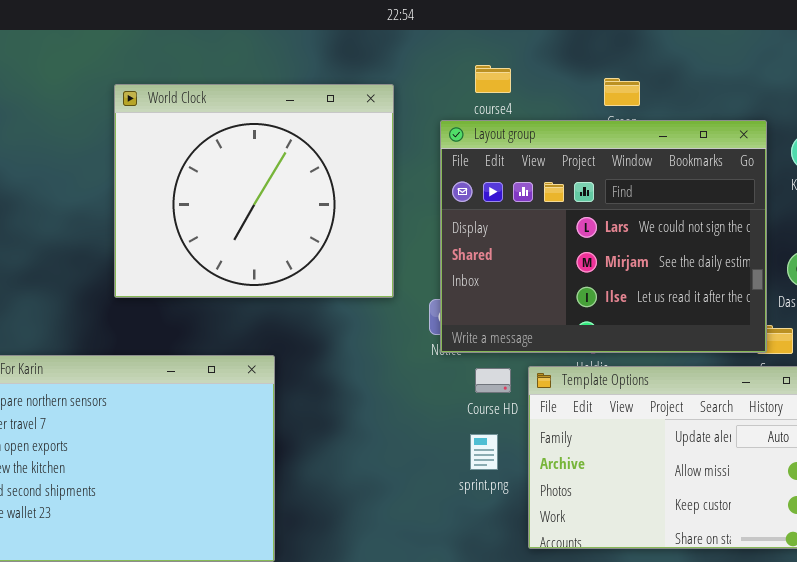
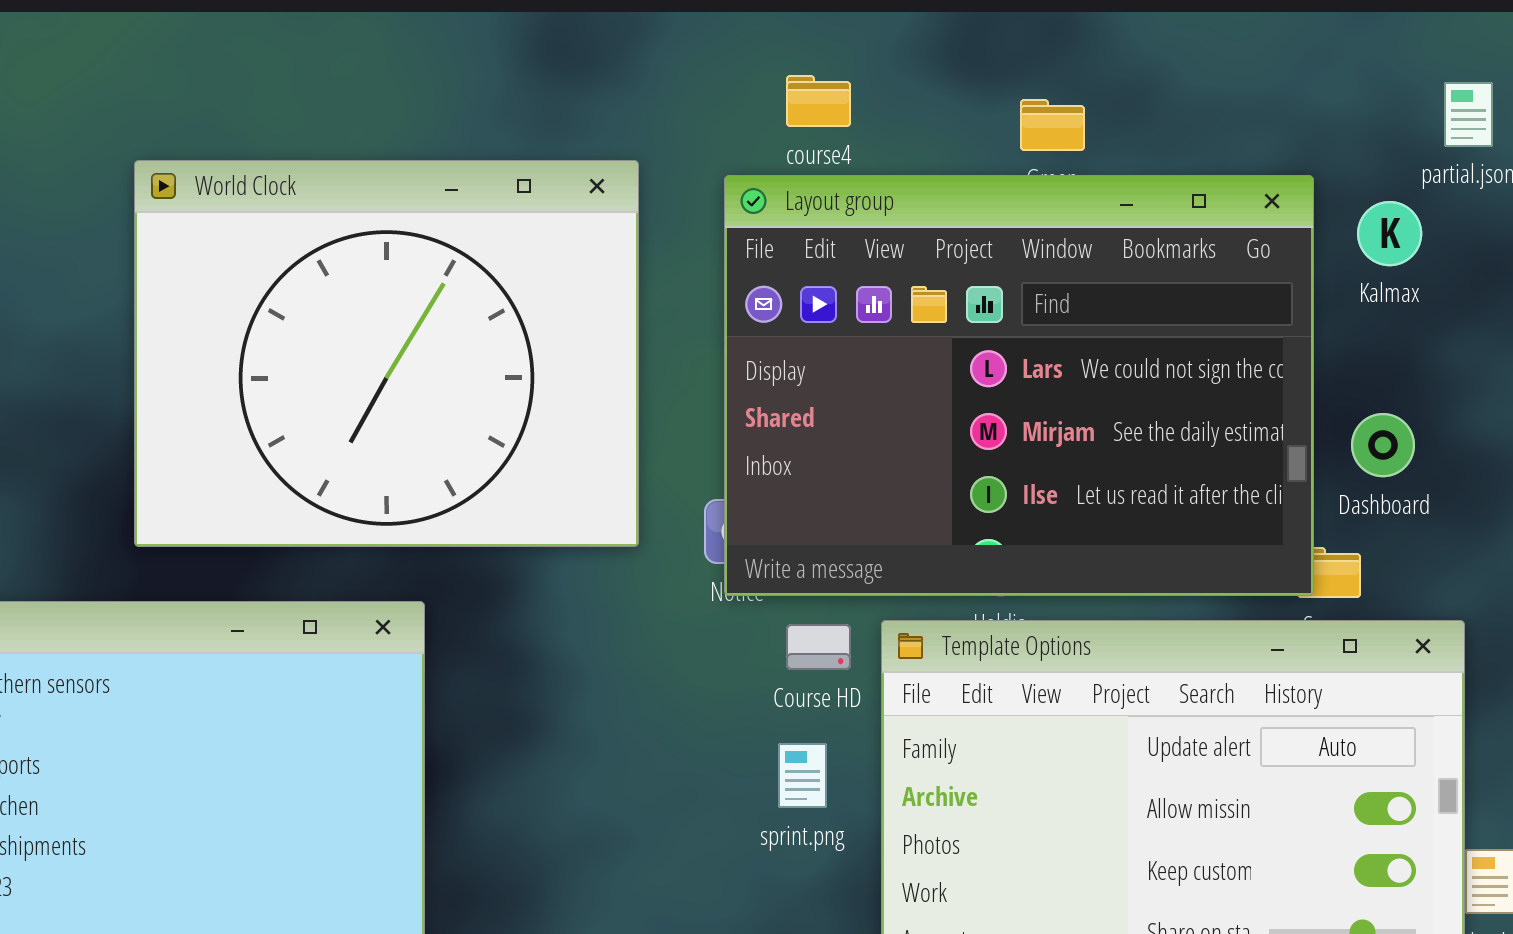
World Clock: [114,84,394,298] -> [134,160,639,547], moved

